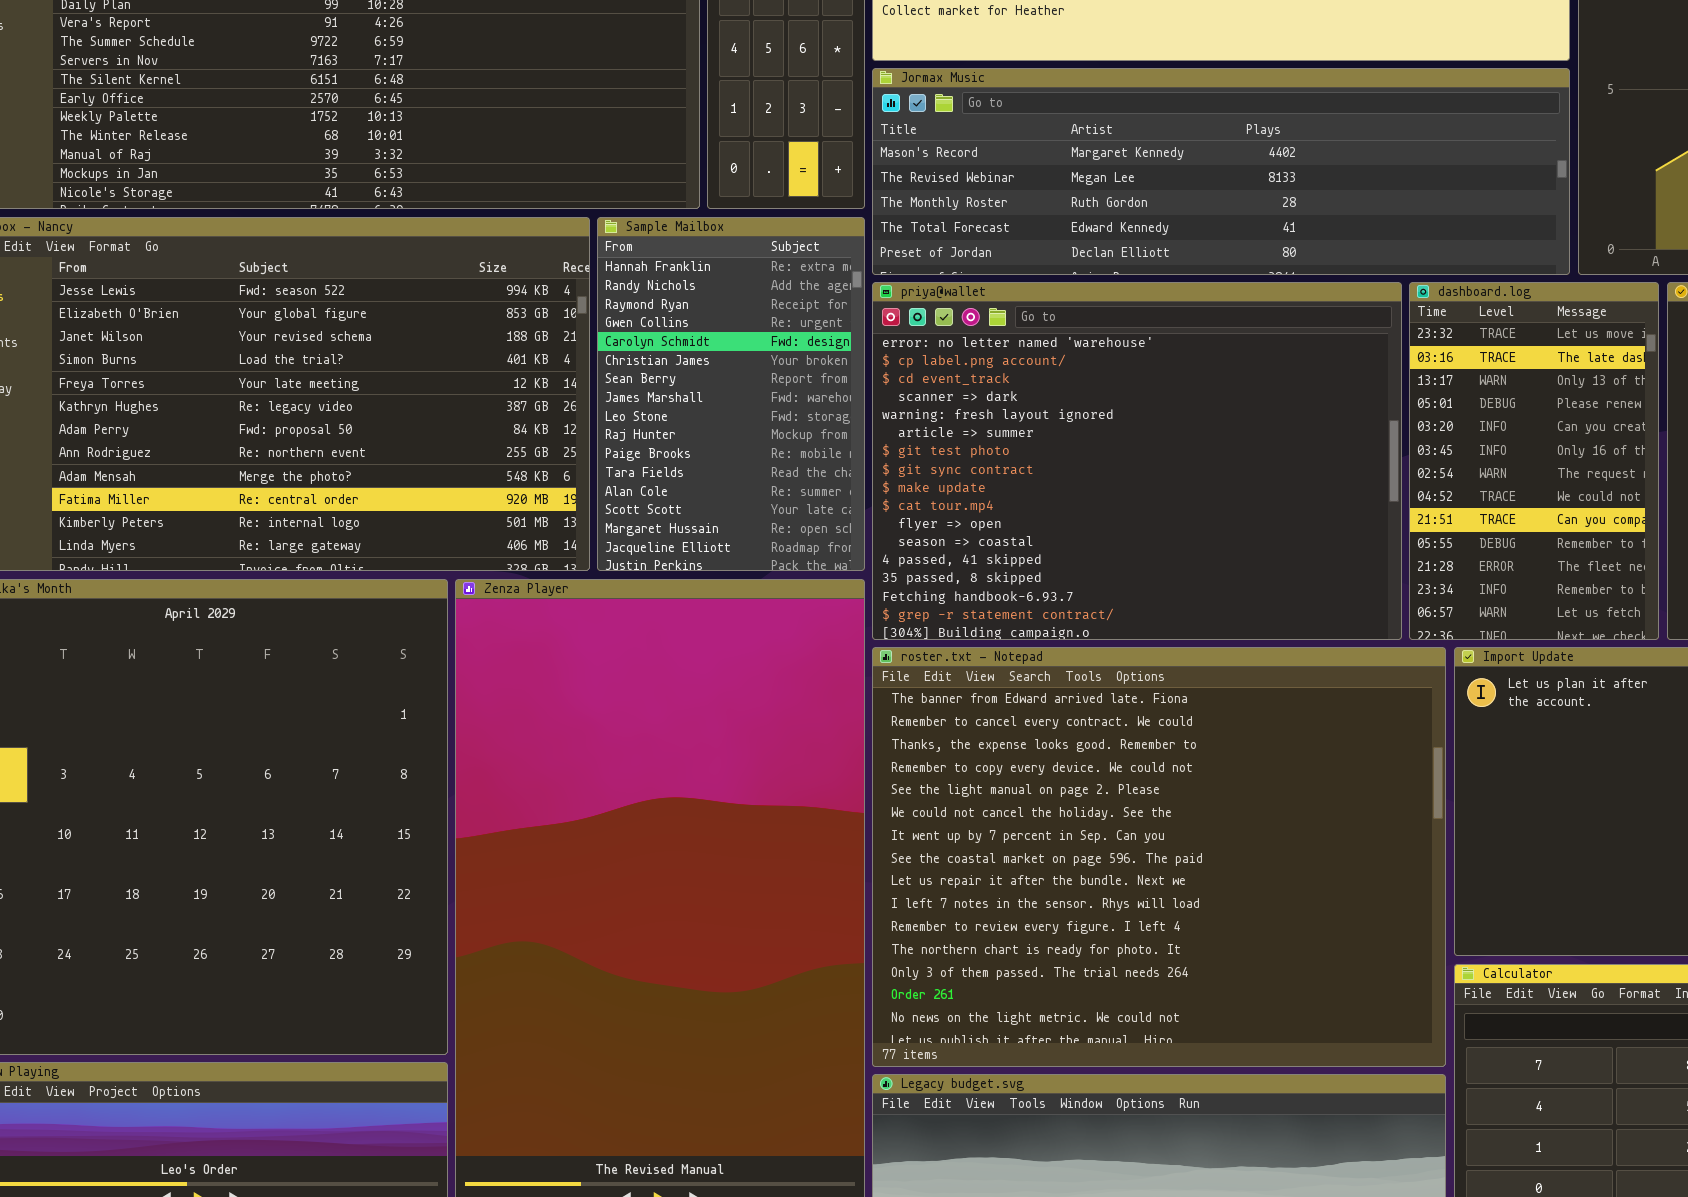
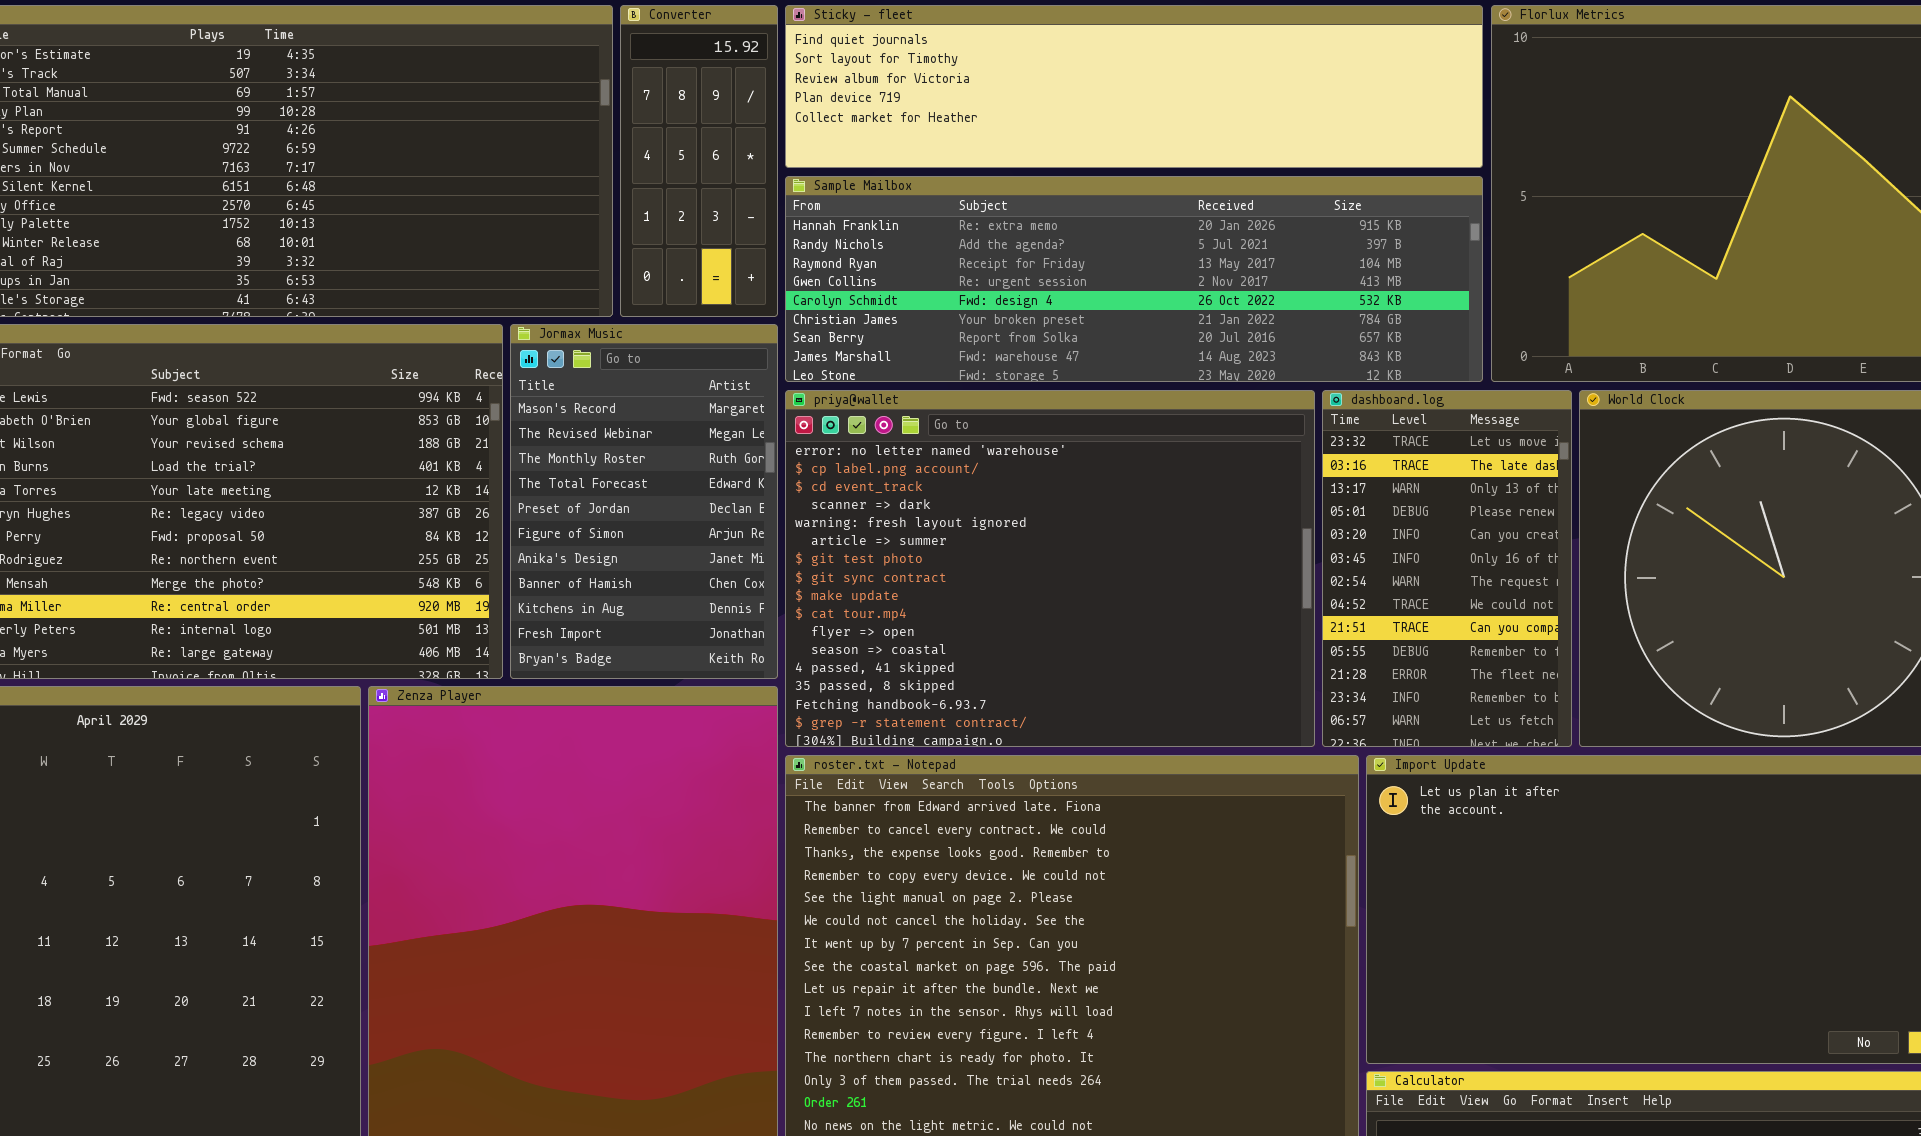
Jormax Music: [872,68,1570,275] -> [510,324,778,679], moved, resized
Sample Mailbox: [597,217,865,571] -> [785,176,1483,382], moved, resized

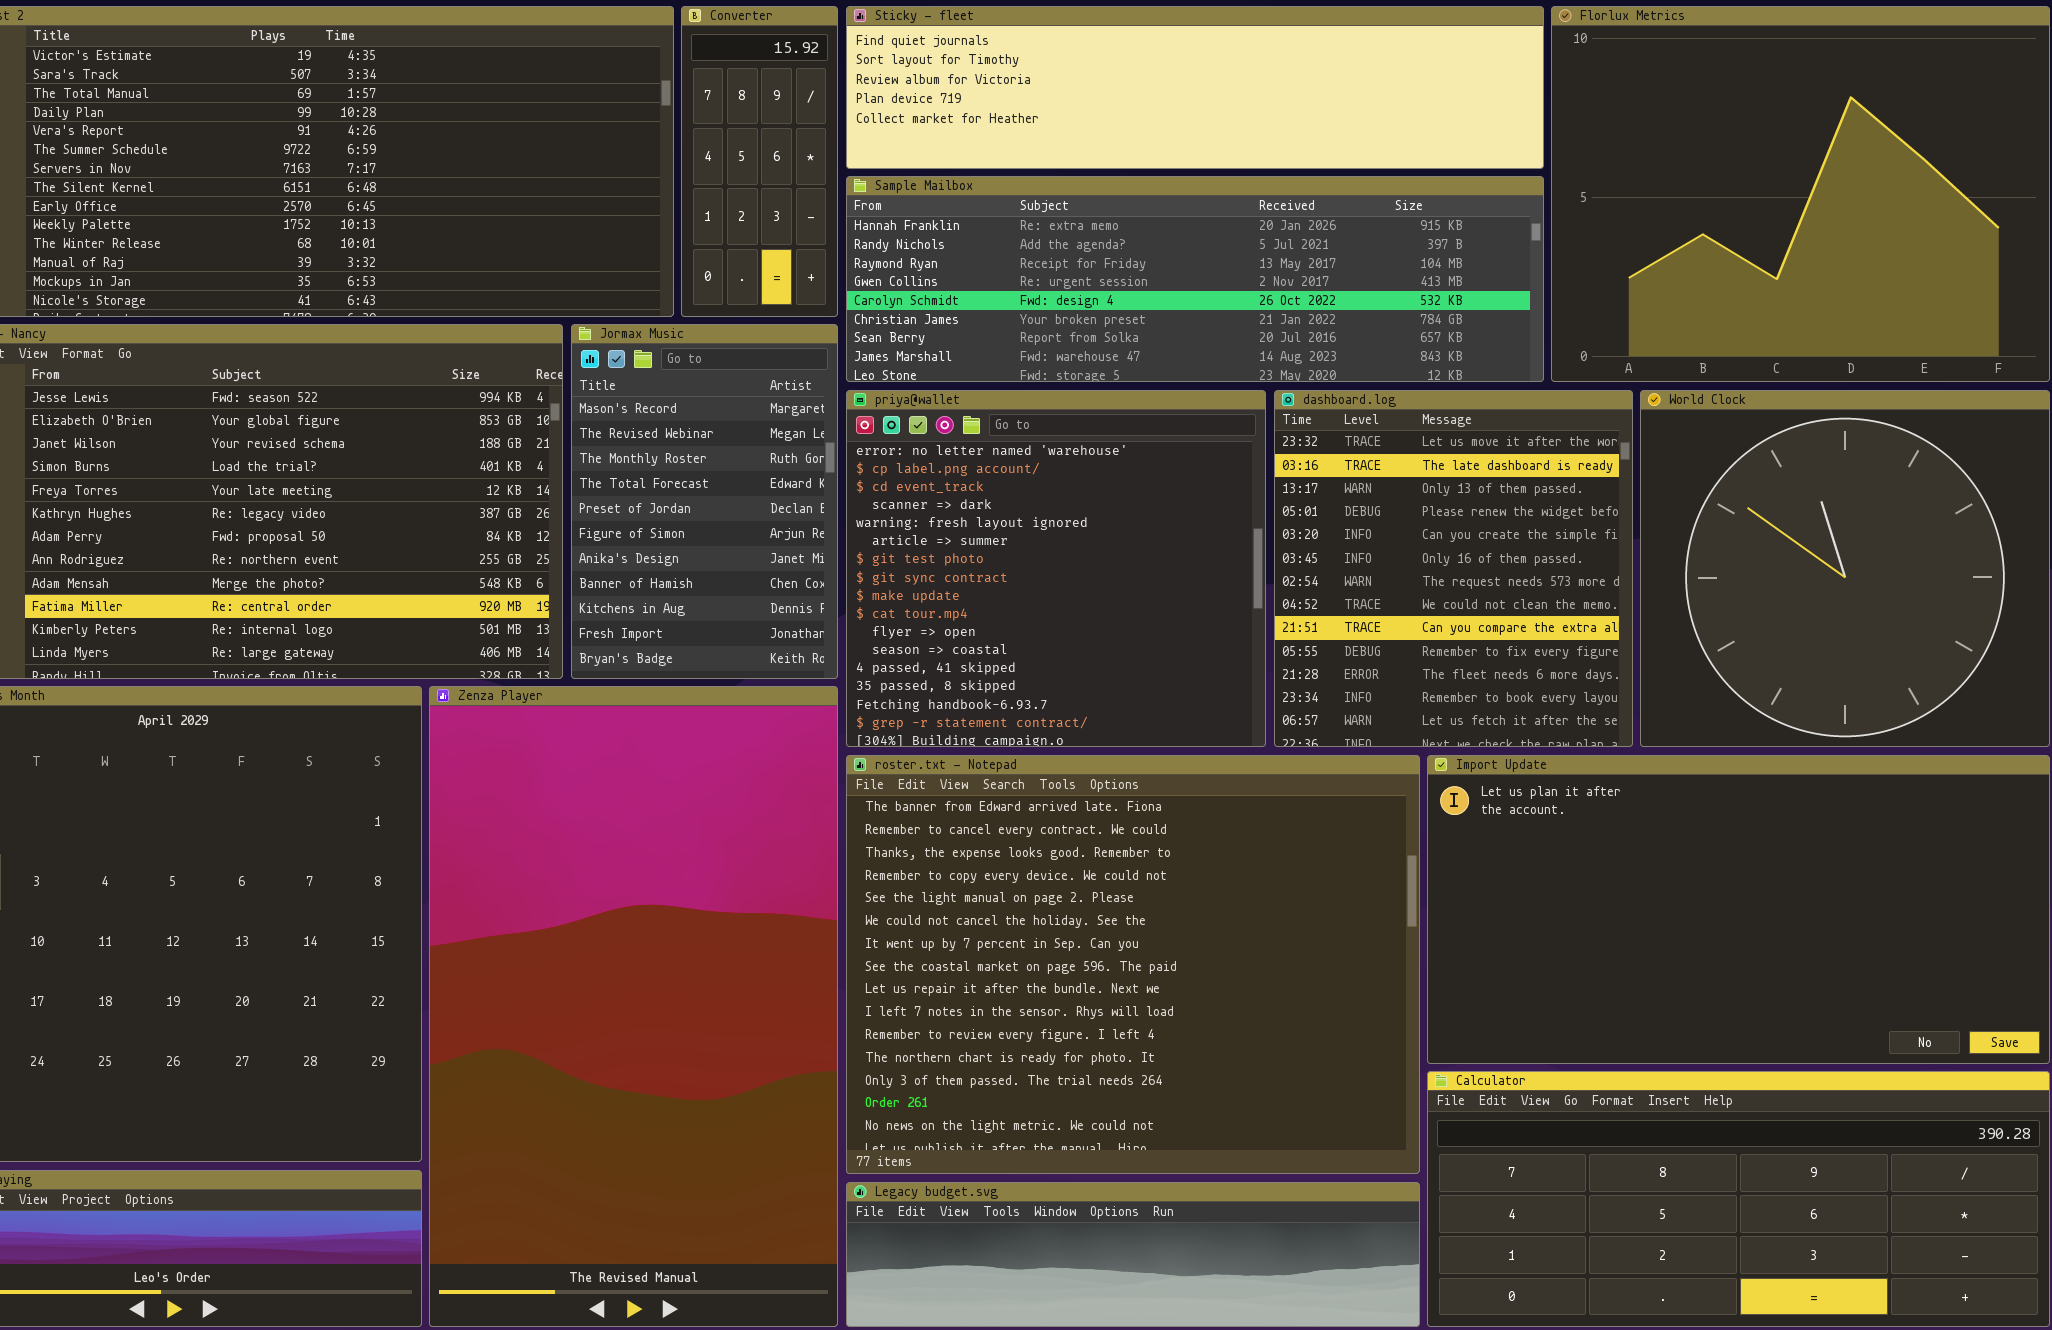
priya@wallet: [785,390,1315,747] -> [846,390,1266,747], resized
dashboard.log: [1322,390,1572,747] -> [1274,390,1633,747], resized

